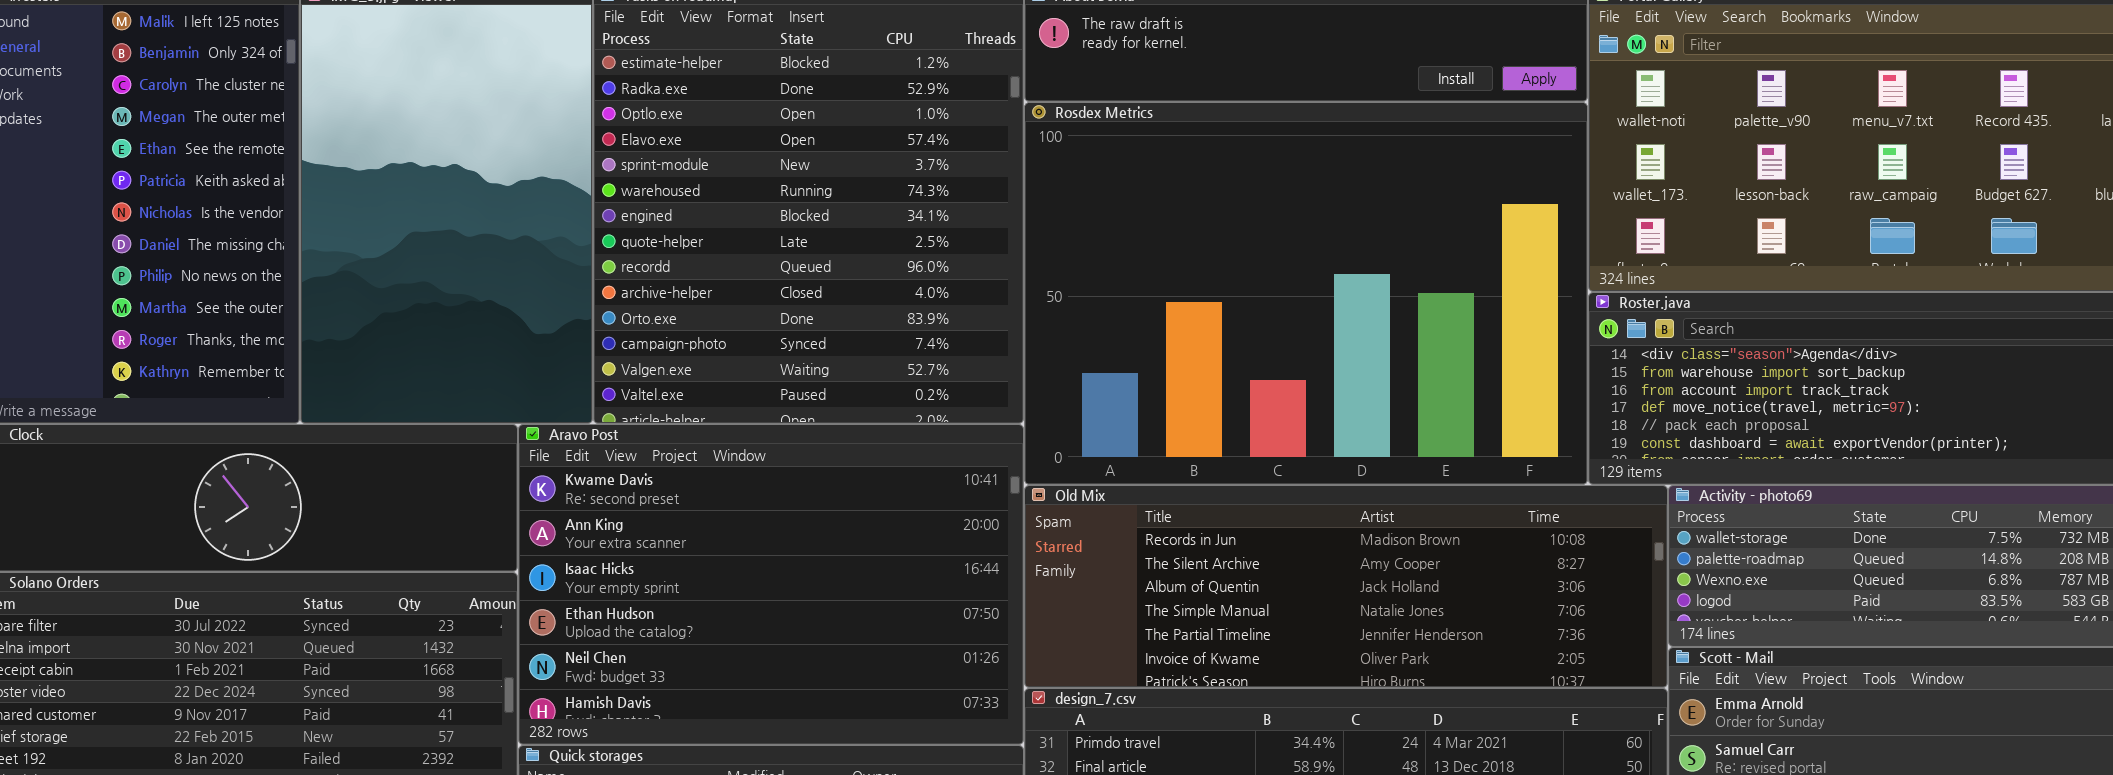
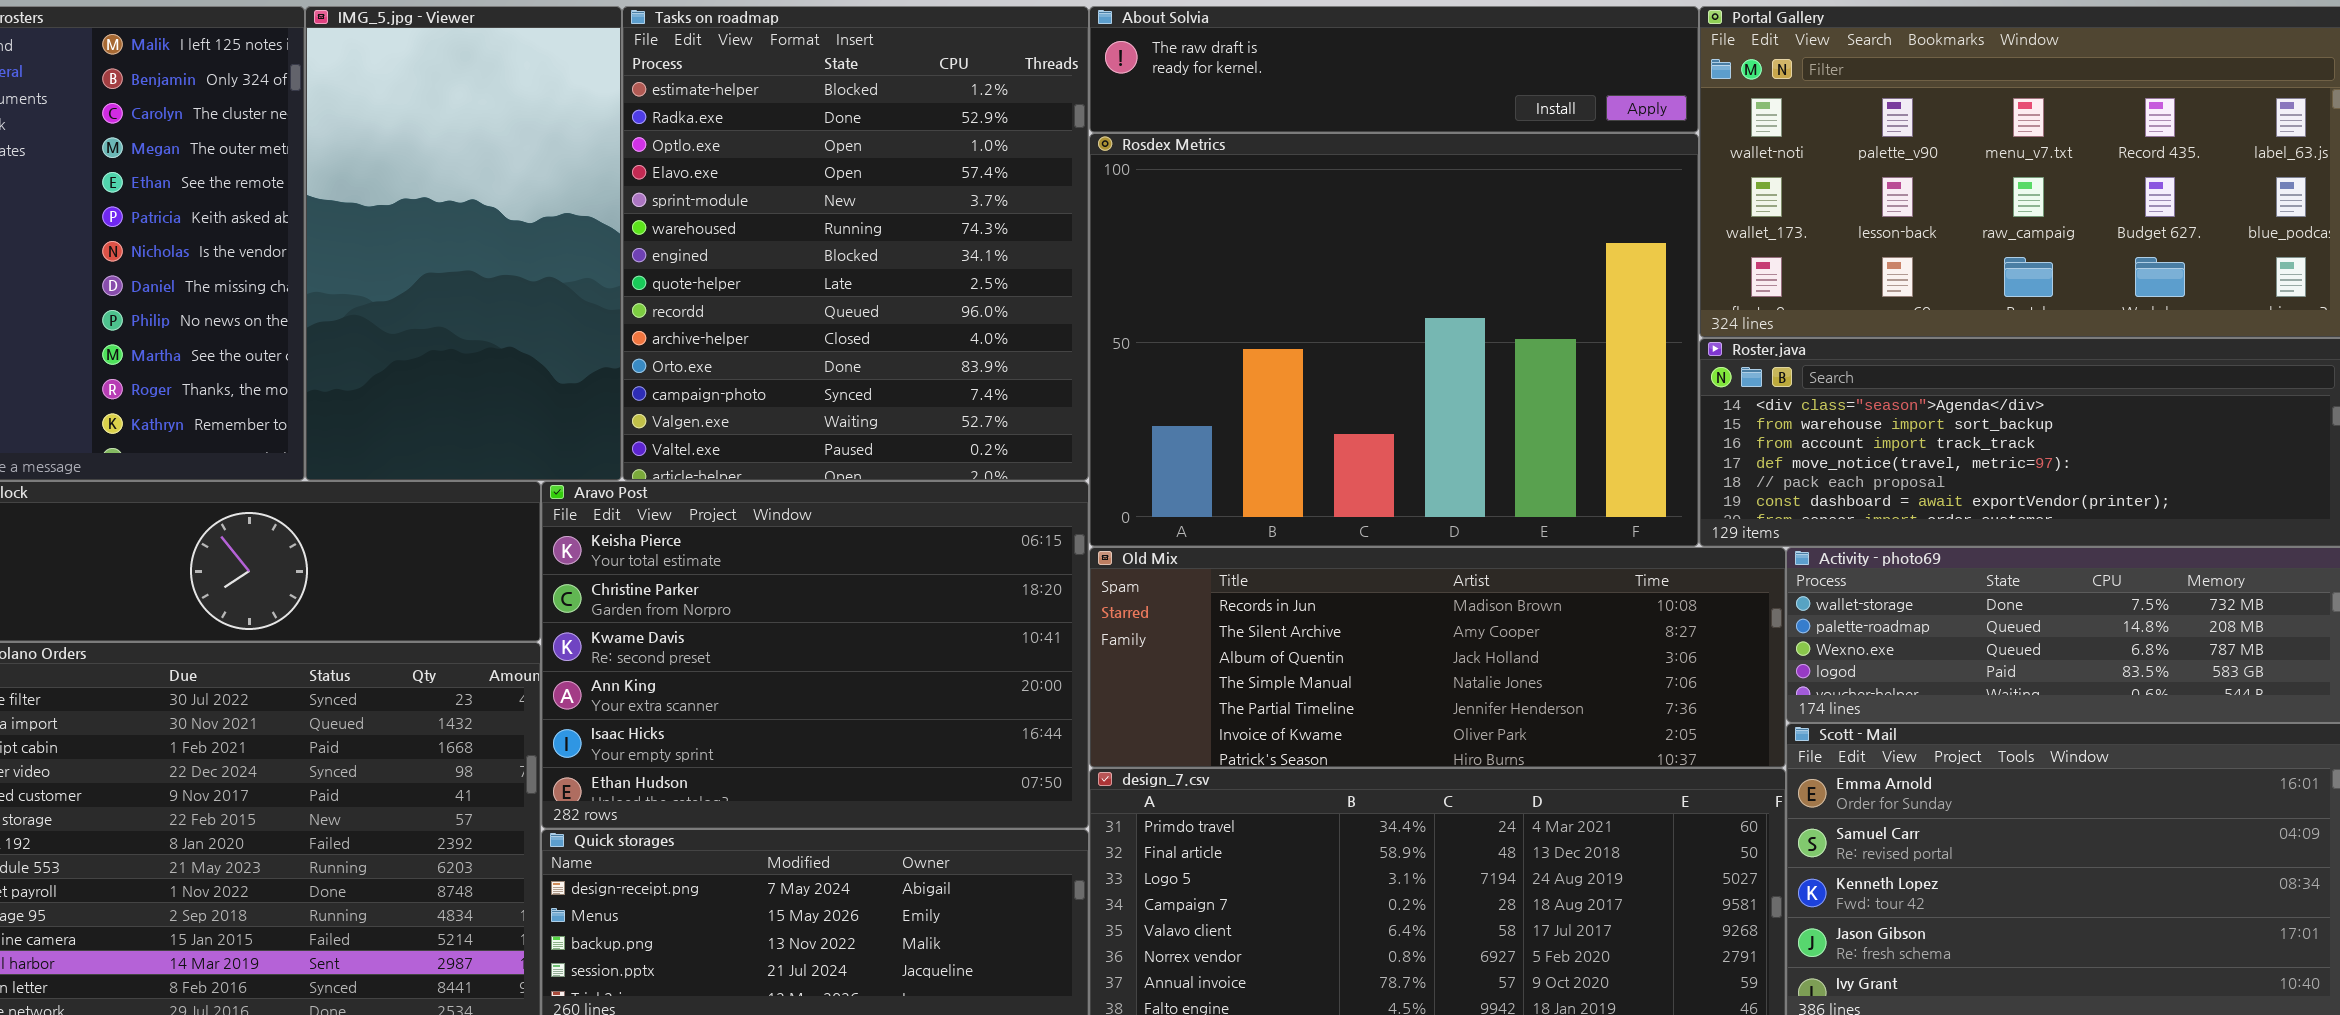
Aravo Post: [518,424,1024,745] -> [541,481,1089,829], scrolled up 2 rows

